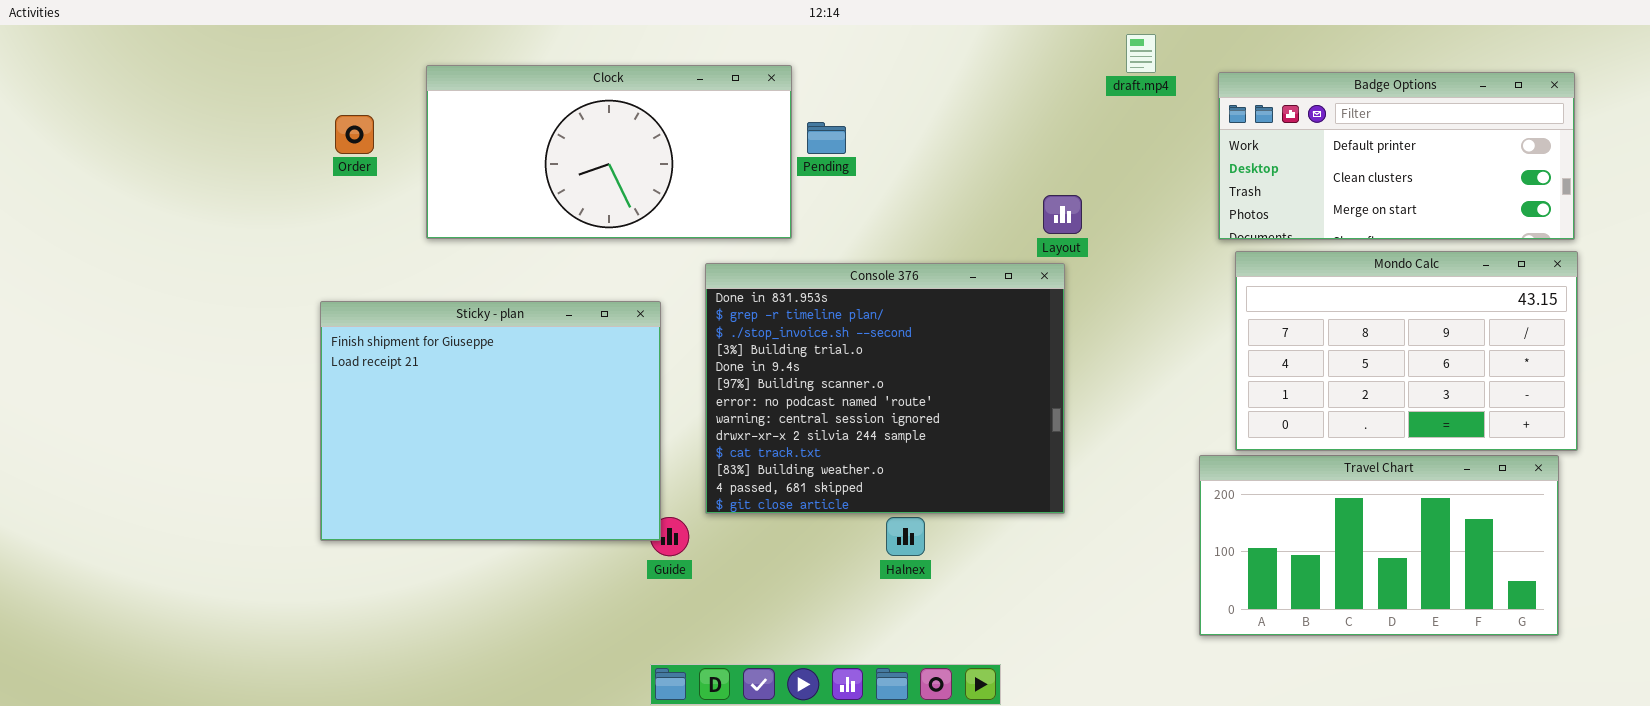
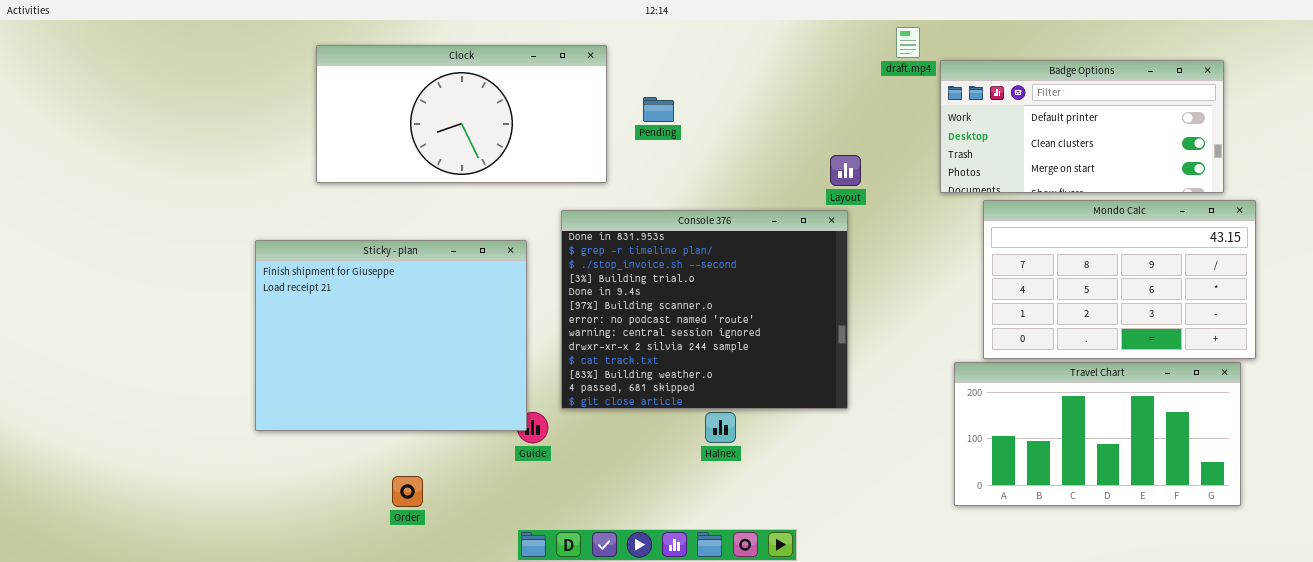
Clock: [426,65,792,239] -> [316,45,607,183], moved
Badge Options: [1218,72,1575,240] -> [940,60,1224,193], moved
Order: [335,115,374,154] -> [392,476,423,507], moved

